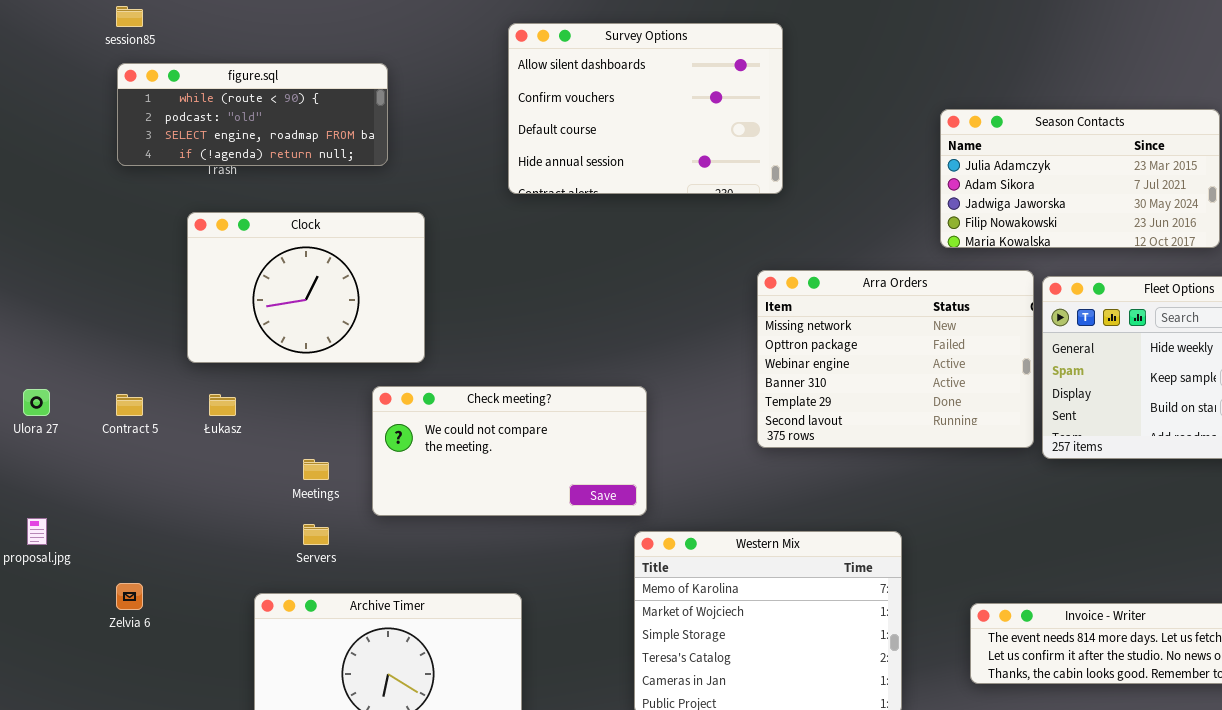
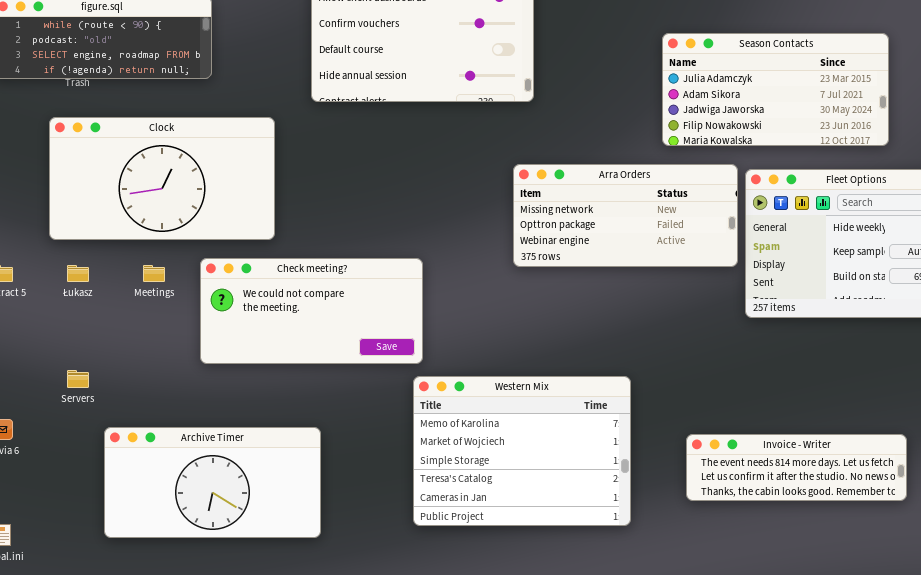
Clock: [187,212,425,363] -> [49,117,275,240], resized
Arra Orders: [757,270,1034,448] -> [513,164,738,267], resized
Meetings: [303,459,329,480] -> [143,265,165,282], moved
Servers: [303,524,329,545] -> [67,370,89,388], moved

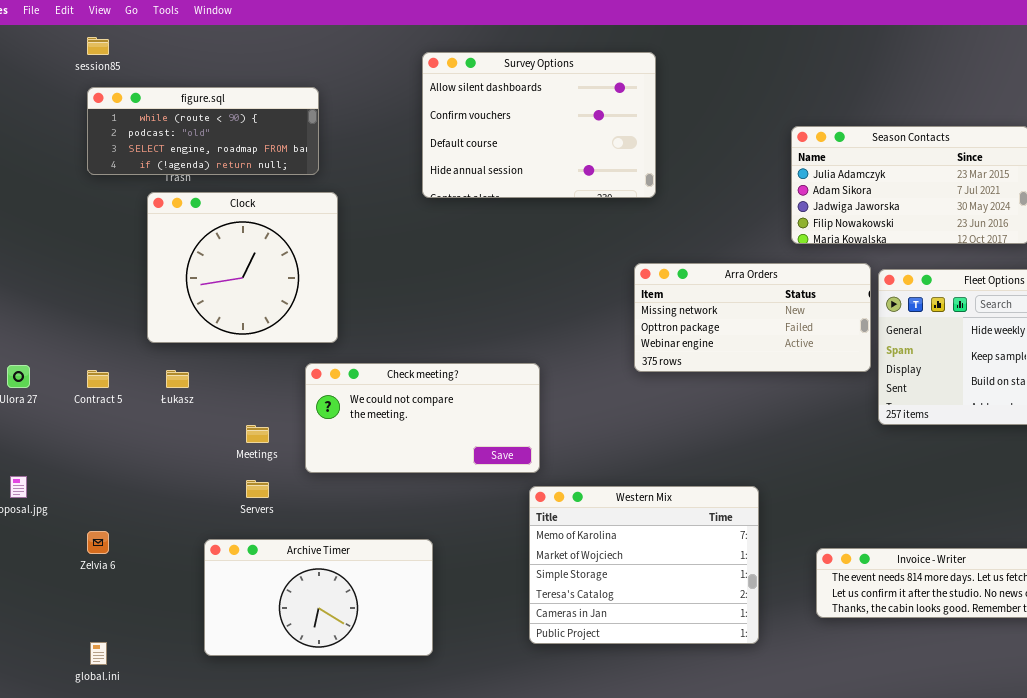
Clock: [49,117,275,240] -> [147,192,338,343], resized
Meetings: [143,265,165,282] -> [246,425,269,443], moved
Servers: [67,370,89,388] -> [246,480,269,498], moved

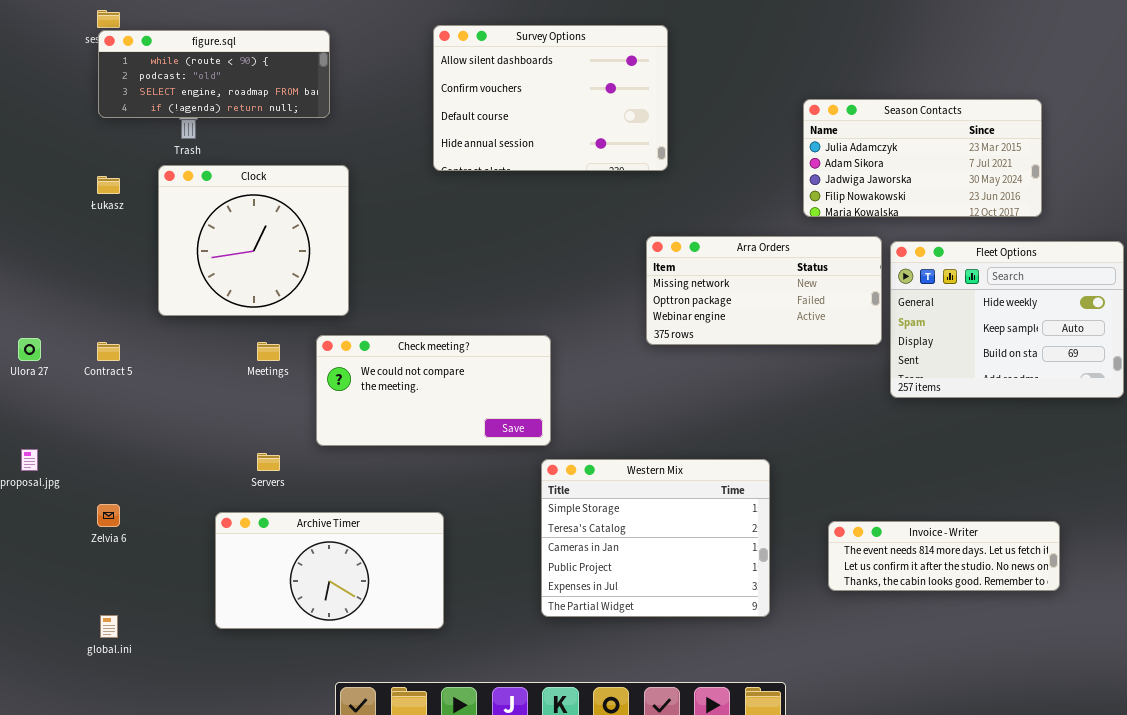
figure.sql: [87,87,319,175] -> [98,30,330,118], moved
Łukasz: [166,370,189,388] -> [97,176,120,194], moved
Meetings: [246,425,269,443] -> [257,342,280,361], moved
Western Mix: [529,486,759,644] -> [541,459,770,617], scrolled down 2 rows

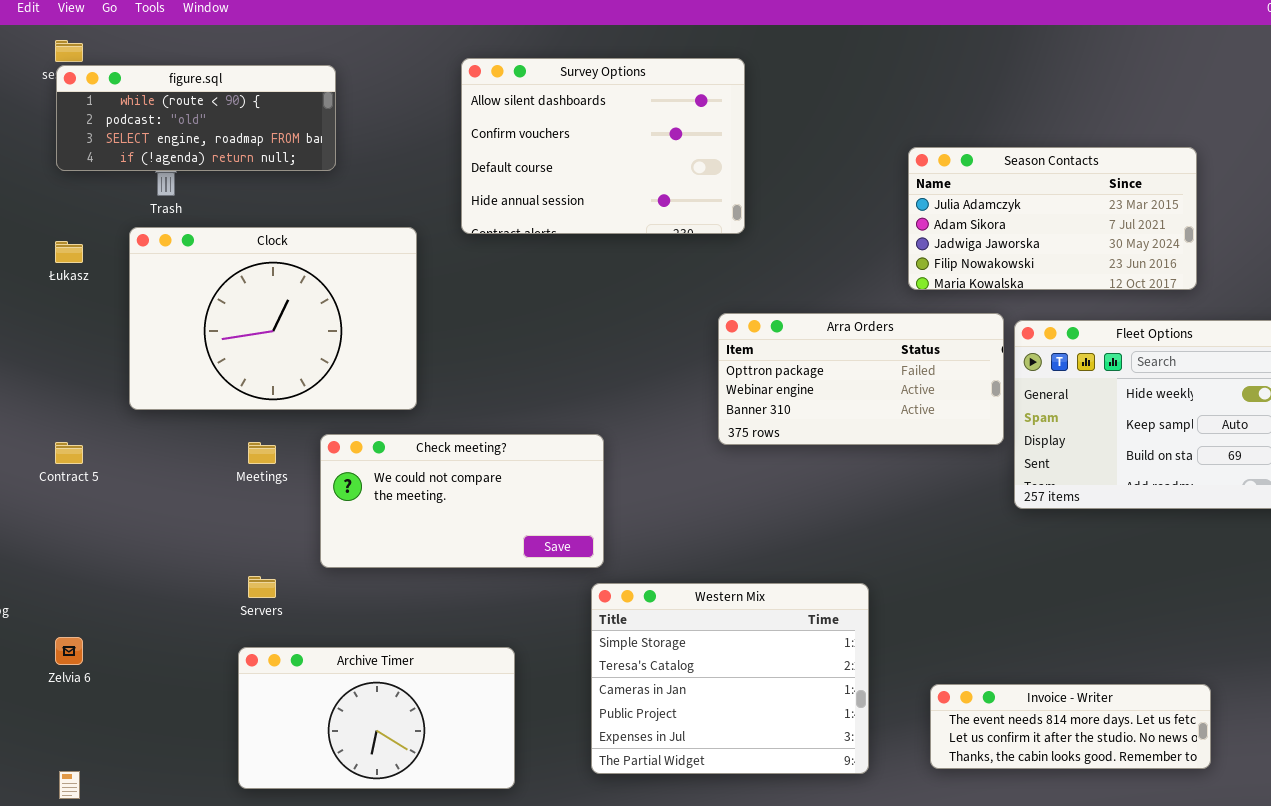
Clock: [158,165,349,316] -> [129,227,417,410], resized
Arra Orders: [646,236,882,345] -> [718,313,1004,445], scrolled down 1 row
Archive Timer: [215,512,444,629] -> [238,647,515,789], moved
Invoice - Writer: [828,521,1060,591] -> [930,684,1211,769], moved

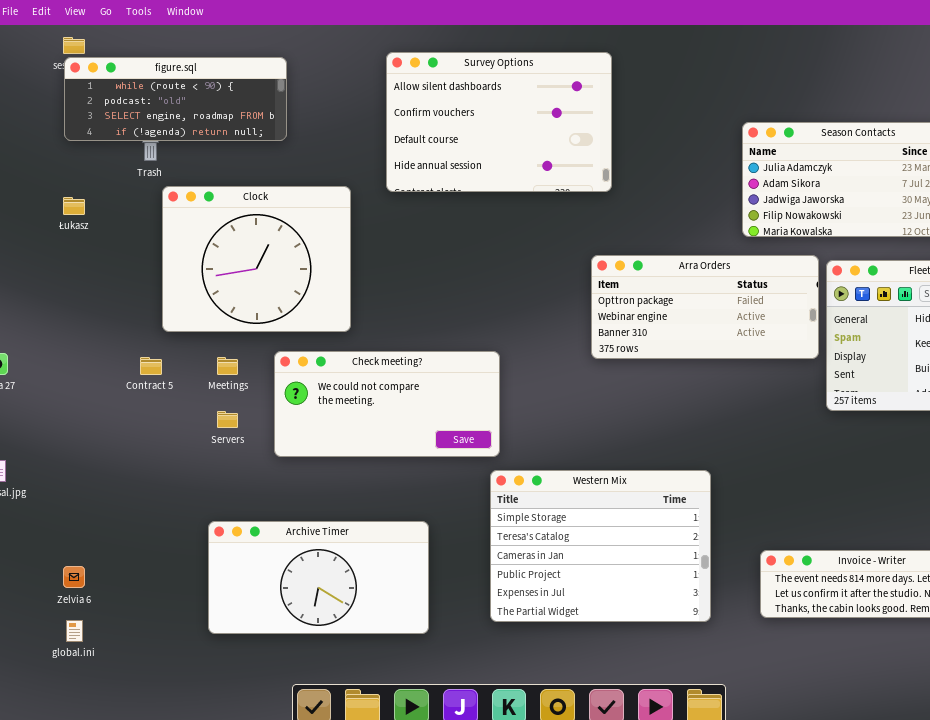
Clock: [129,227,417,410] -> [162,186,351,332], resized
Contract 5: [55,442,83,464] -> [140,357,162,375], moved
Servers: [248,576,276,598] -> [217,411,238,428], moved
Zelvia 6: [55,637,83,665] -> [63,566,85,588], moved

